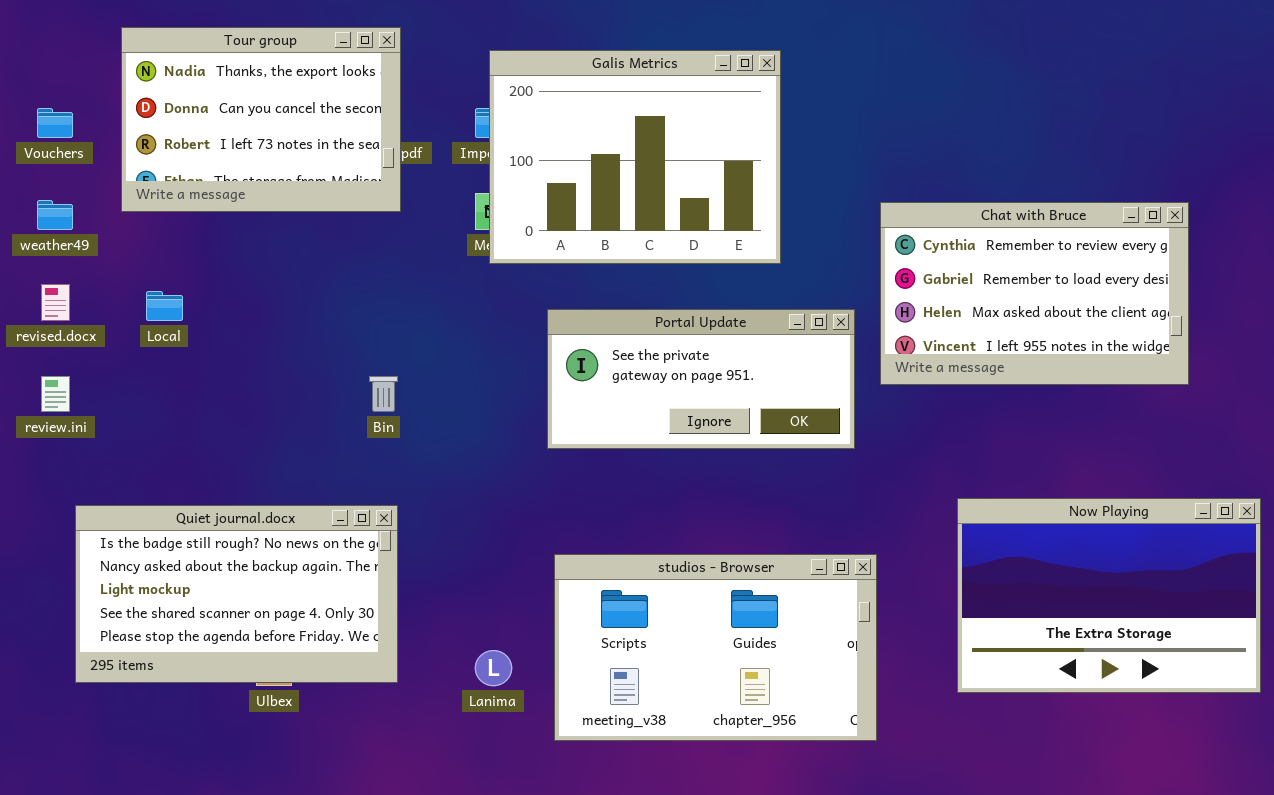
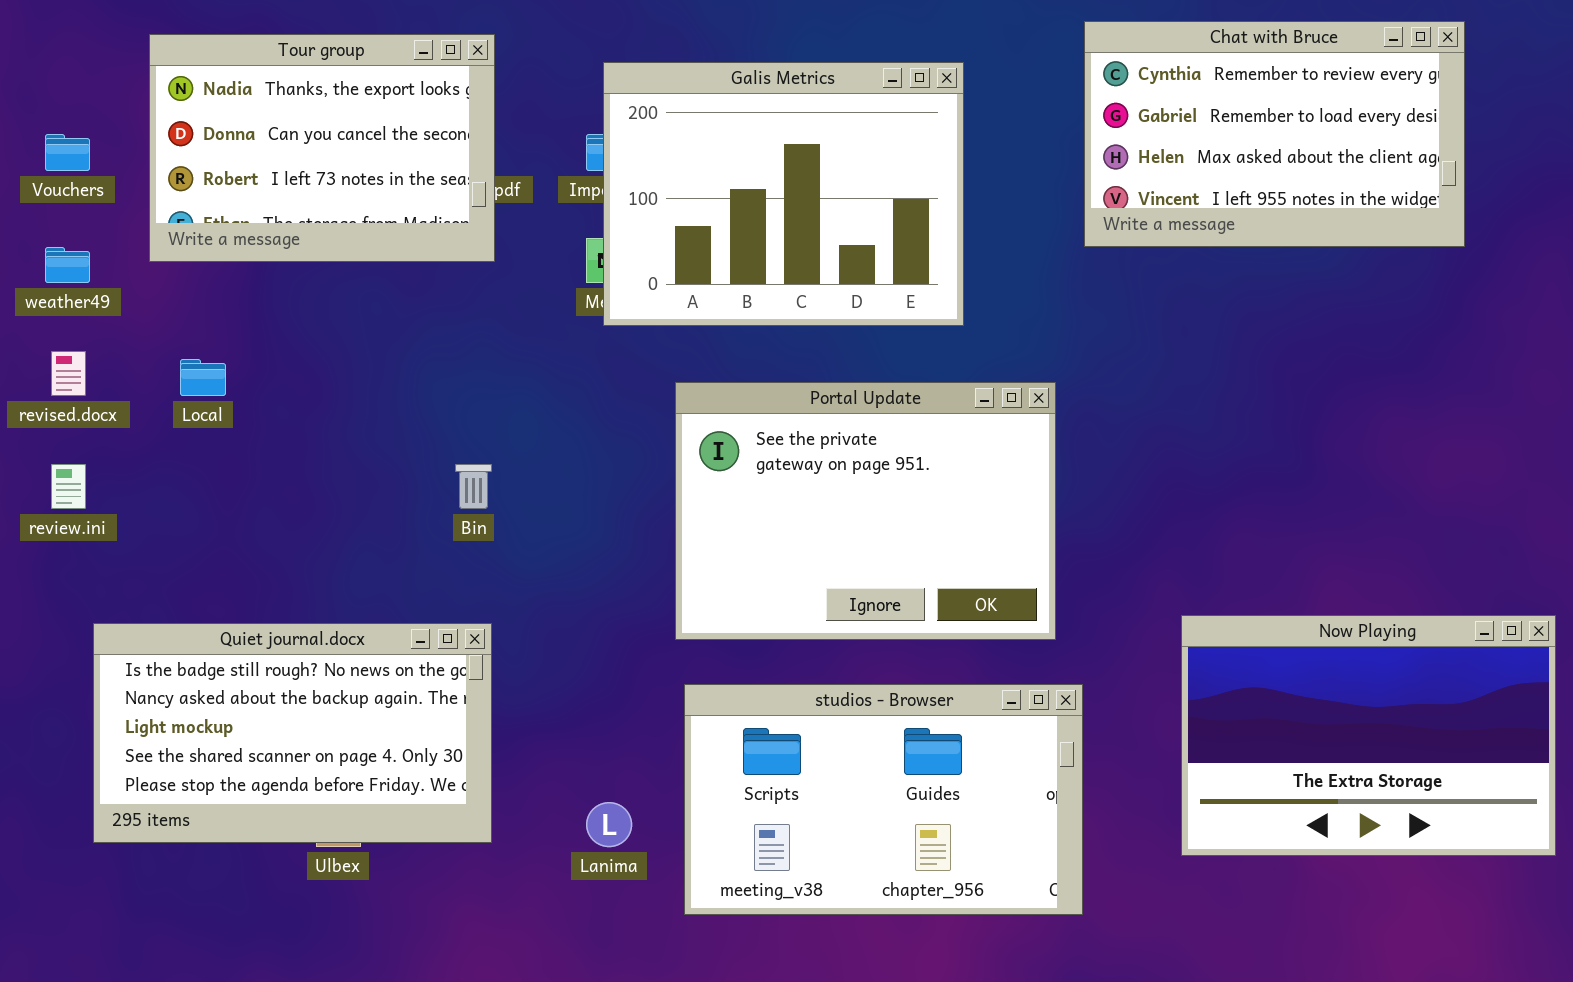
Chat with Bruce: [880,202,1189,385] -> [1084,21,1465,247], moved
Portal Update: [547,309,855,449] -> [675,382,1056,640], resized

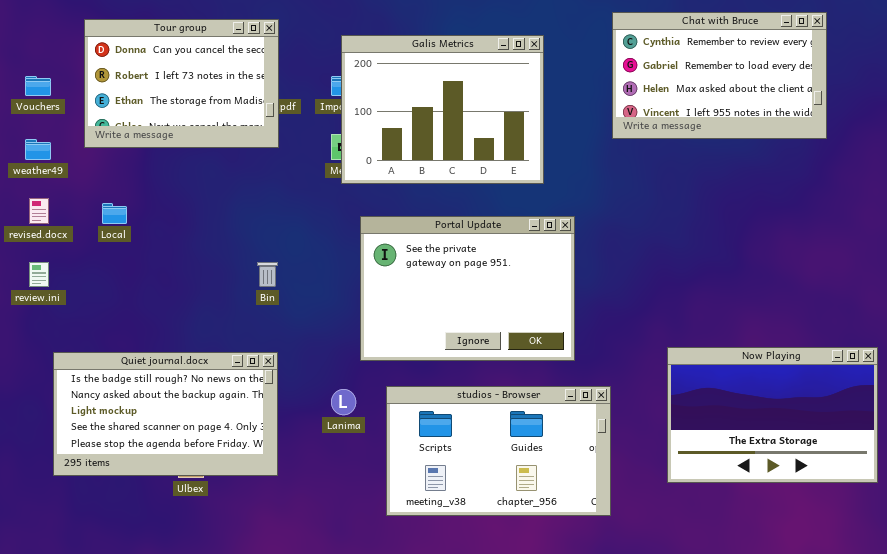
Tour group: [149,34,495,262] -> [84,19,279,148], scrolled down 1 row
Portal Update: [675,382,1056,640] -> [360,216,575,361], moved
Lanima: [586,802,632,847] -> [331,389,356,415], moved

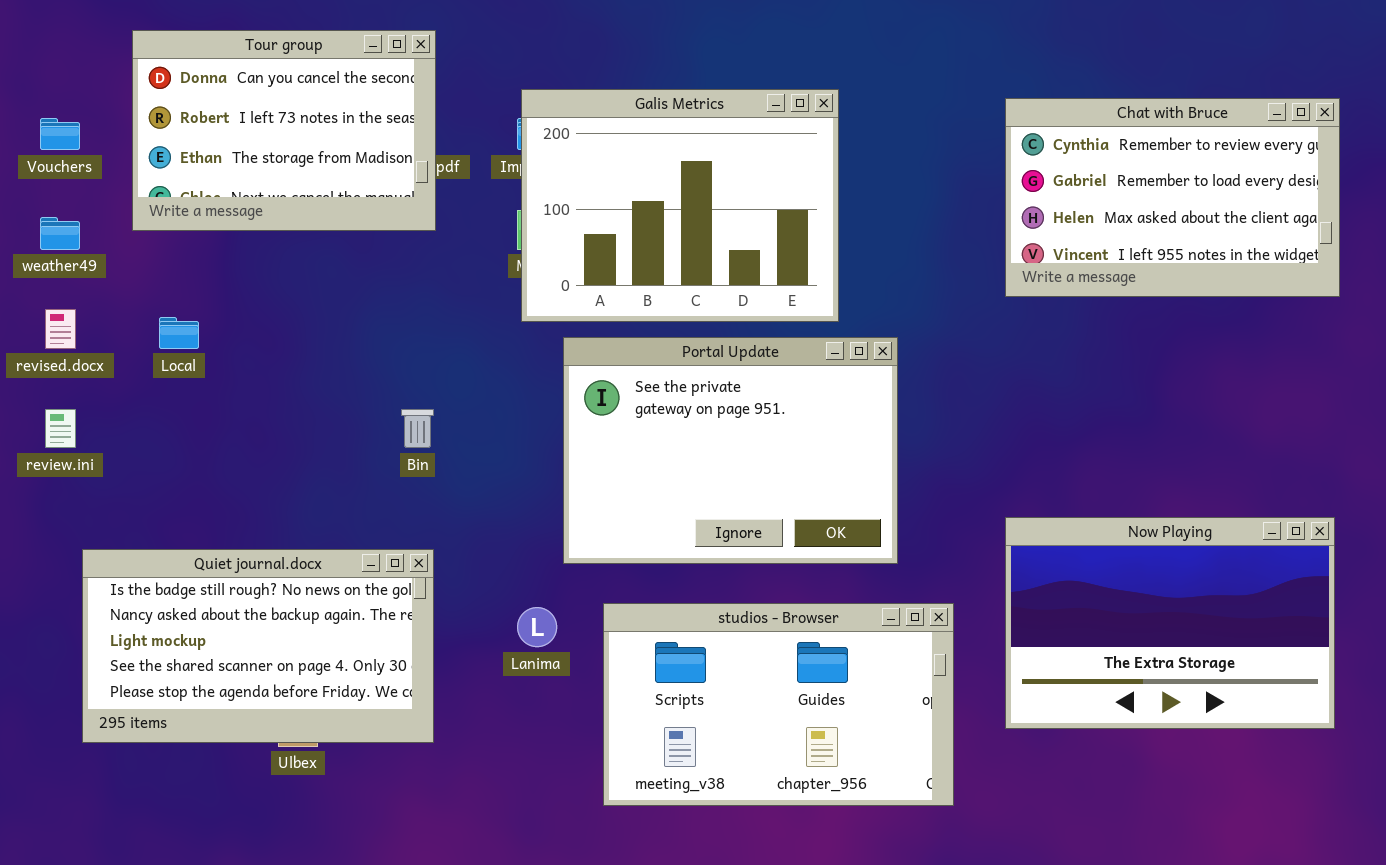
Chat with Bruce: [612,12,827,139] -> [1005,98,1340,297], moved
Galis Metrics: [341,35,544,184] -> [521,89,839,322], moved
Now Playing: [667,347,878,483] -> [1005,517,1335,729], moved

